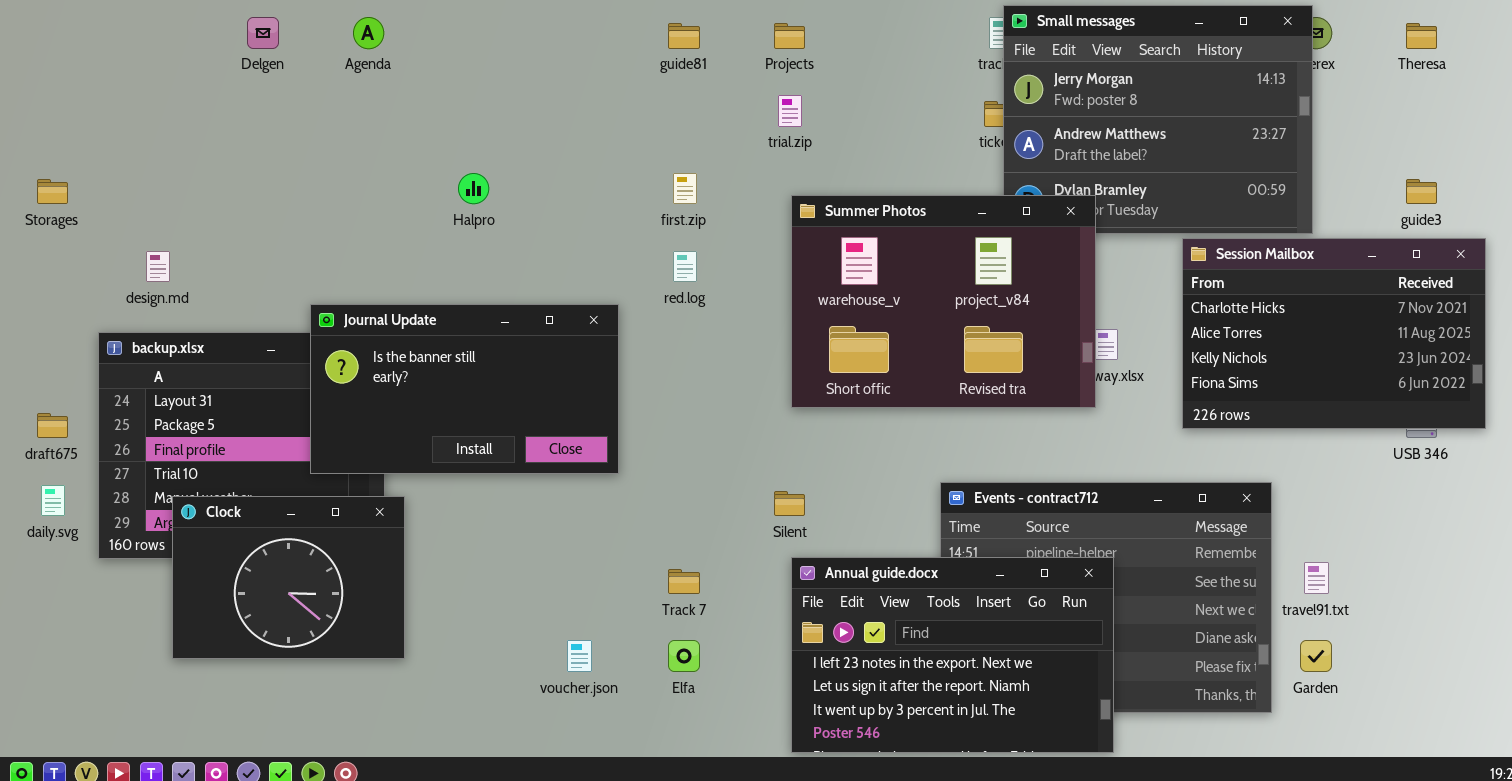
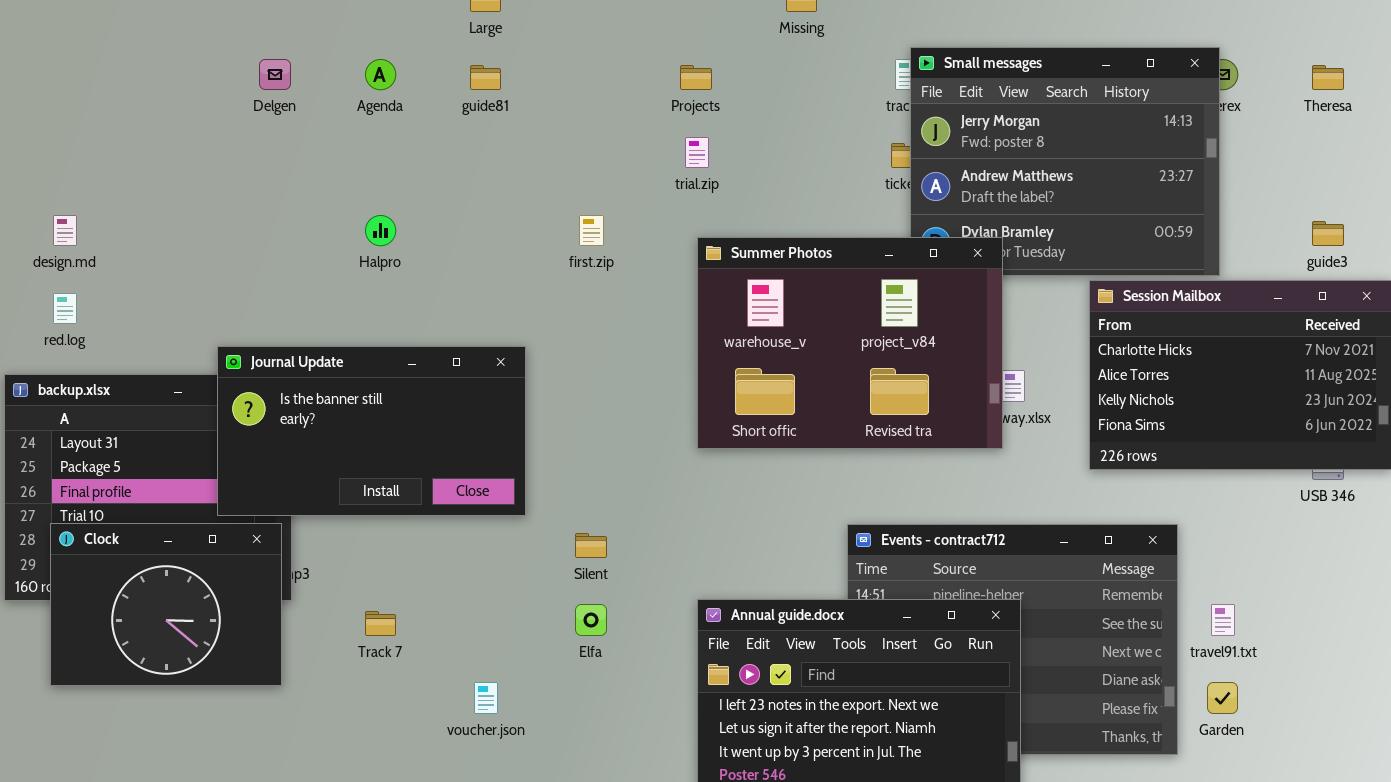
Delgen: [247,17,279,49] -> [259,59,291,90], moved
Agenda: [353,17,384,49] -> [365,59,396,90], moved
guide81: [668,23,700,49] -> [470,65,501,90], moved
design.md: [146,251,170,282] -> [53,215,77,246], moved
red.log: [673,251,697,282] -> [53,293,77,324], moved
Silent: [774,491,805,516] -> [575,533,607,558], moved
Clock: [172,496,405,659] -> [50,523,282,686], moved
Track 7: [668,569,700,594] -> [365,611,396,636], moved
Elfa: [668,640,700,672] -> [575,604,607,636], moved

